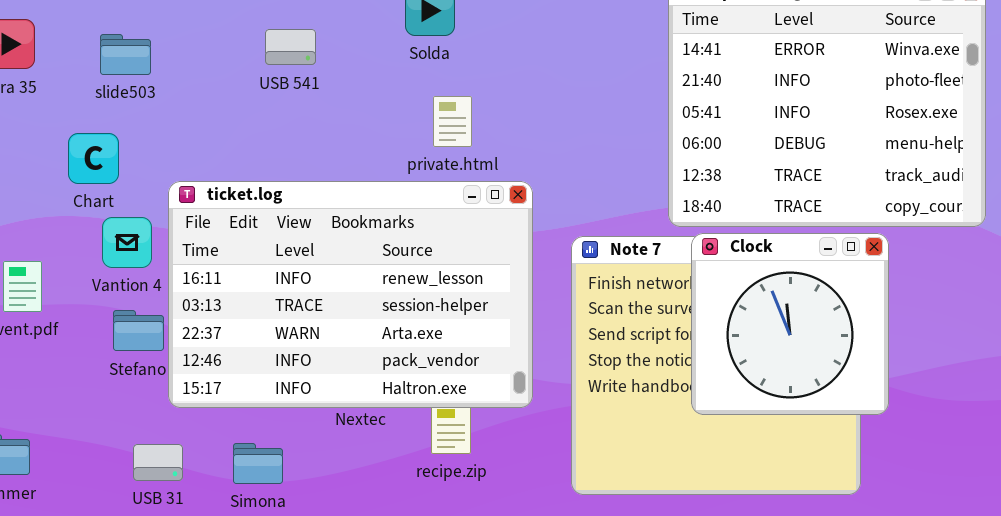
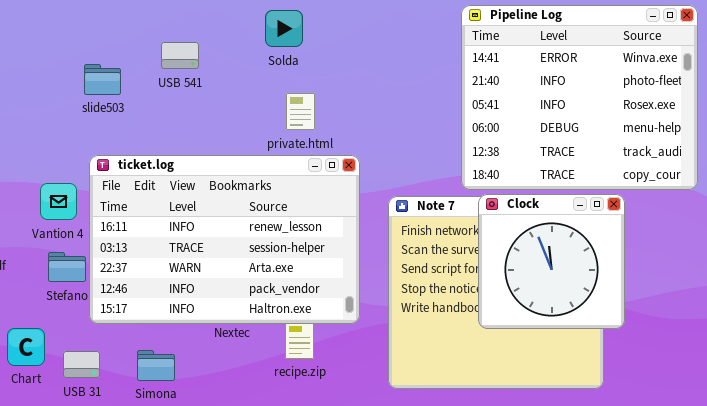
slide503: [100,34,151,75] -> [84,64,121,95], moved
Chart: [68,133,119,184] -> [7,328,45,366], moved

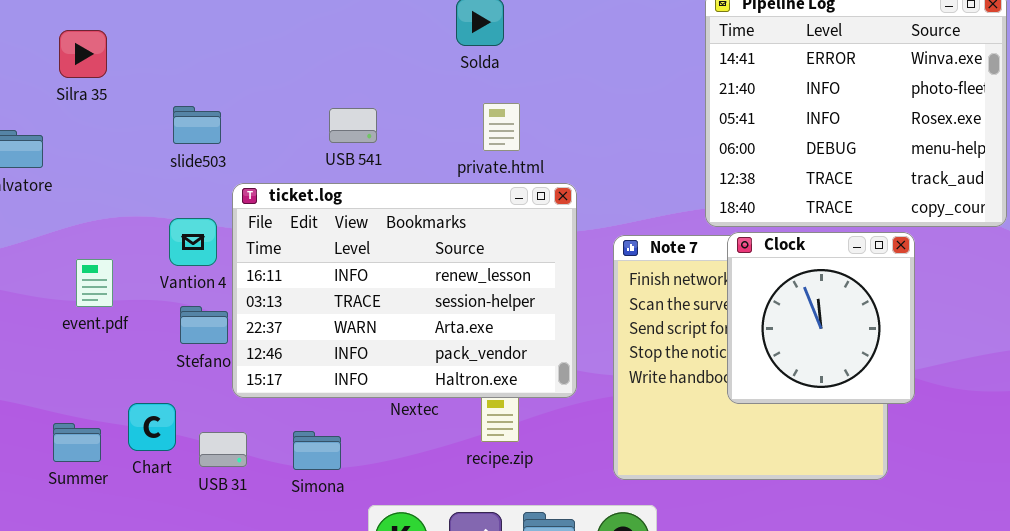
USB 541: [161,42,199,69] -> [329,108,377,143], moved
slide503: [84,64,121,95] -> [173,106,221,144], moved

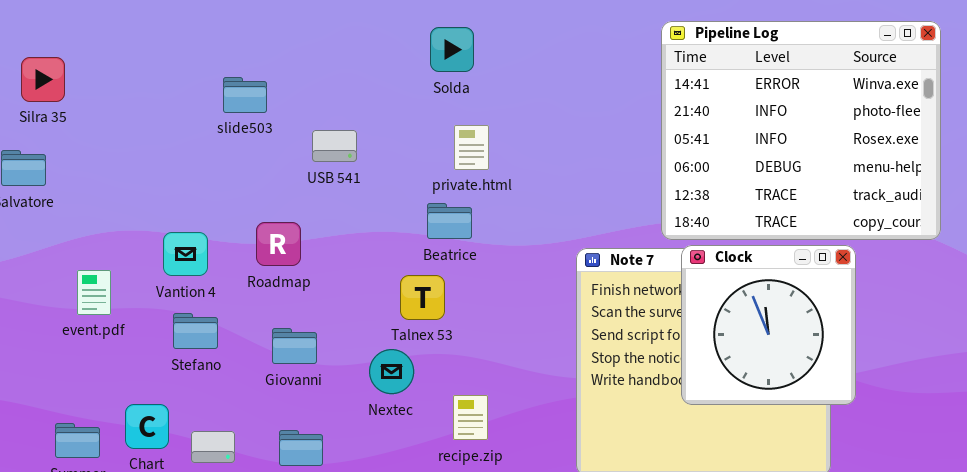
Silra 35: [59,30,107,78] -> [21,57,65,102], moved
slide503: [173,106,221,144] -> [223,77,267,113], moved
ticket.log: [232,183,577,398] -> none, closed

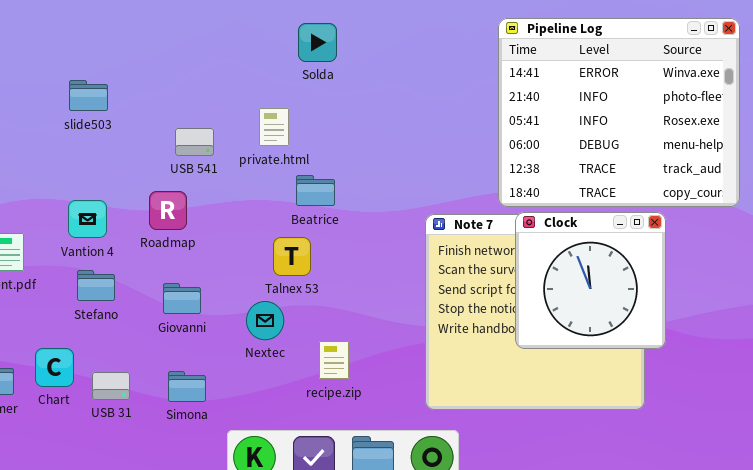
slide503: [223,77,267,113] -> [69,80,108,111], moved
private.html: [454,125,489,170] -> [259,108,289,146], moved
USB 541: [312,130,357,162] -> [175,128,214,156], moved

